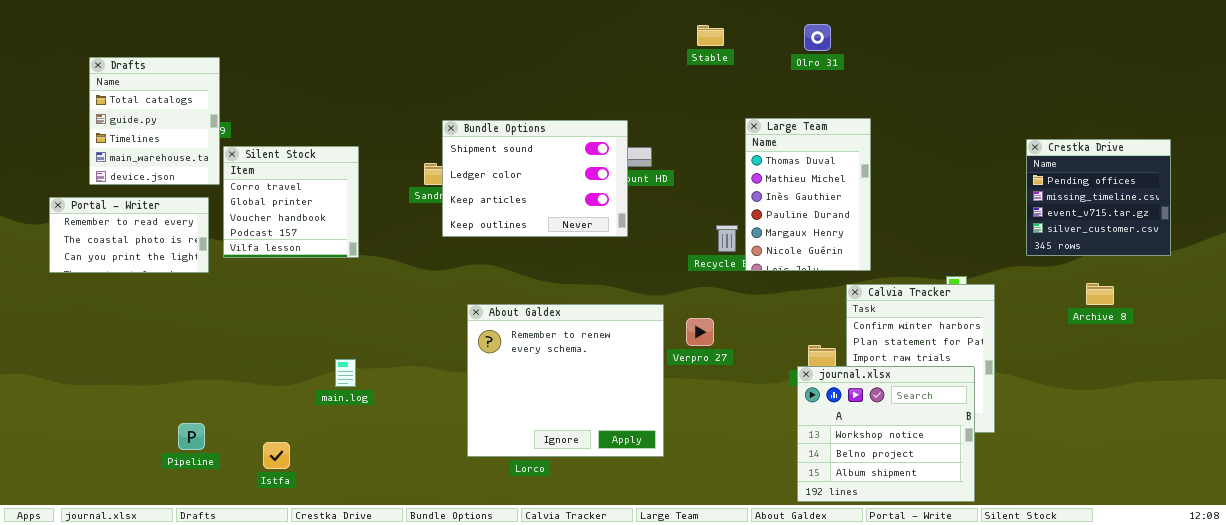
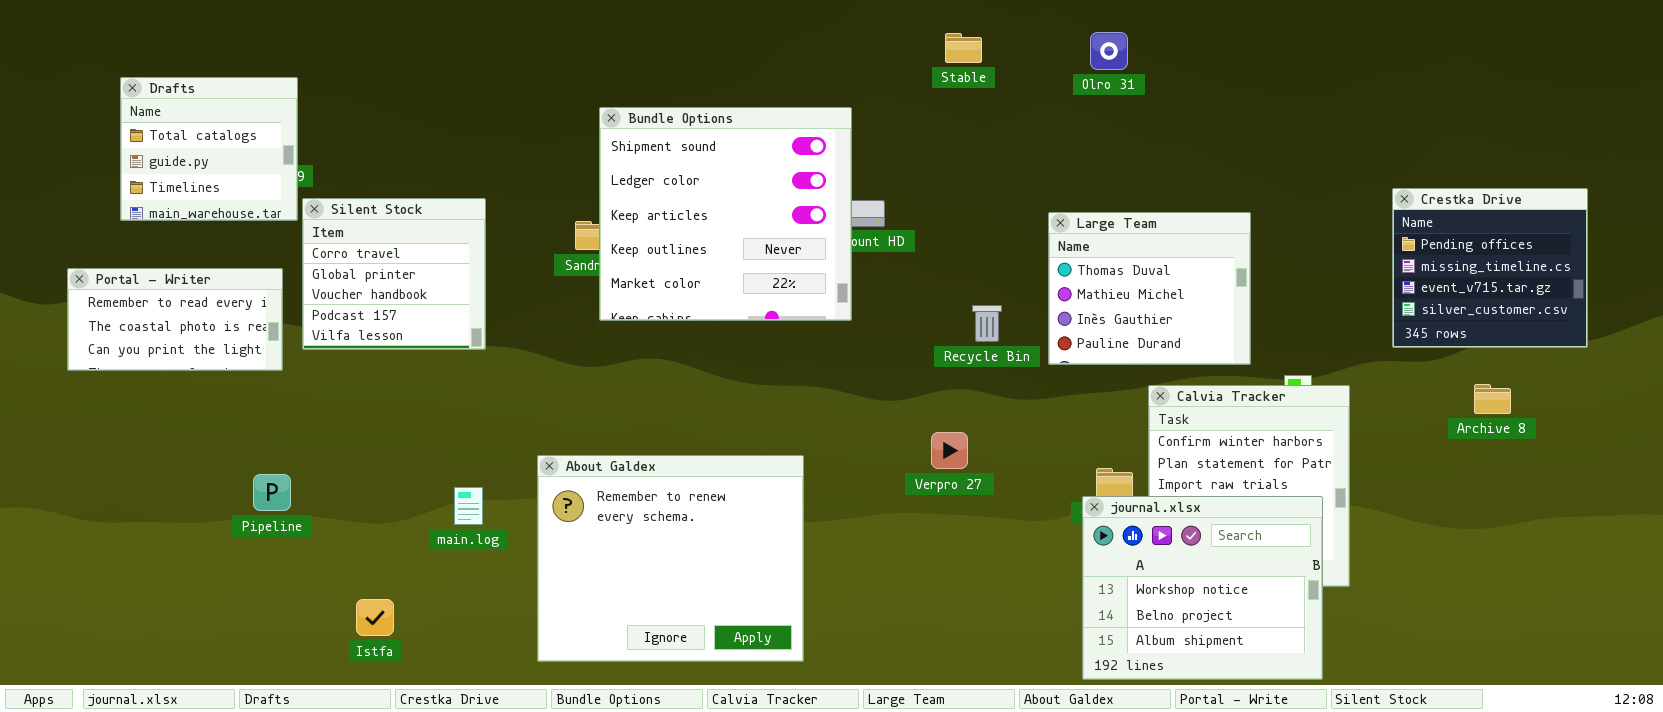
Drafts: [89,57,220,185] -> [120,77,298,221], resized
Large Team: [745,118,871,271] -> [1048,212,1251,365], moved, resized
Bundle Options: [442,120,628,237] -> [599,107,852,321], resized
About Galdex: [467,304,664,457] -> [537,455,804,662], moved
Pipeline: [178,423,205,450] -> [253,474,291,511], moved

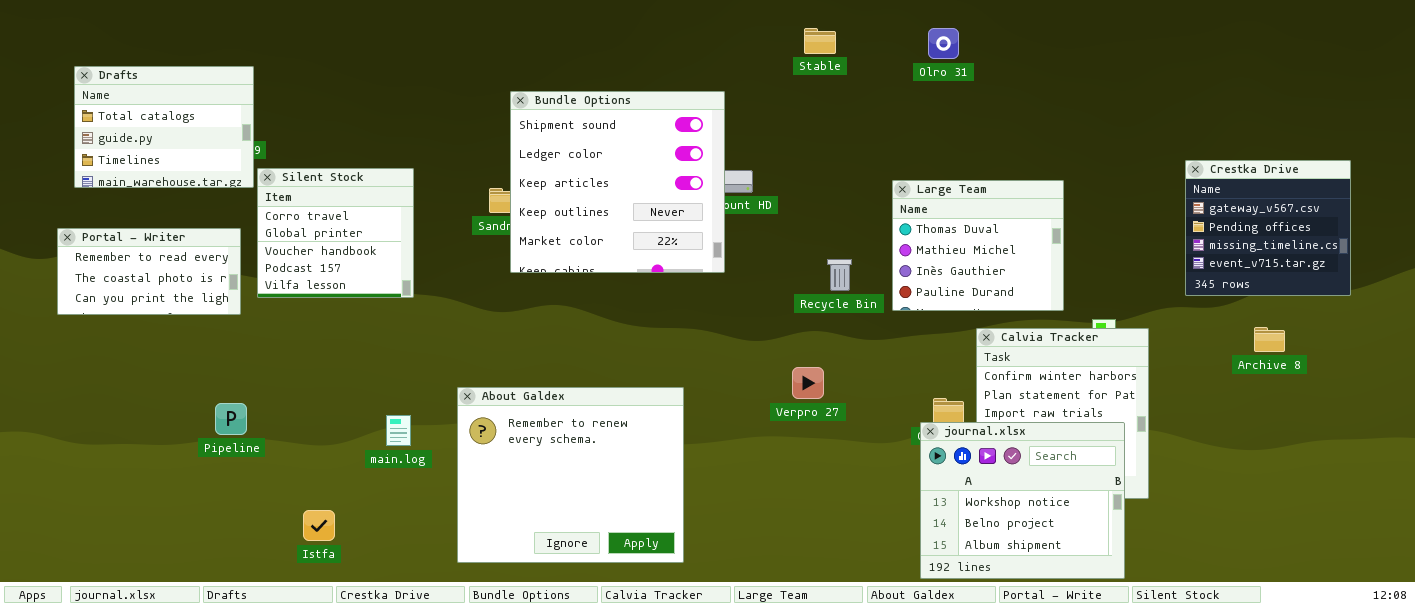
Drafts: [120,77,298,221] -> [74,66,254,188], resized
Crestka Drive: [1392,188,1588,348] -> [1185,160,1351,296], scrolled up 1 row

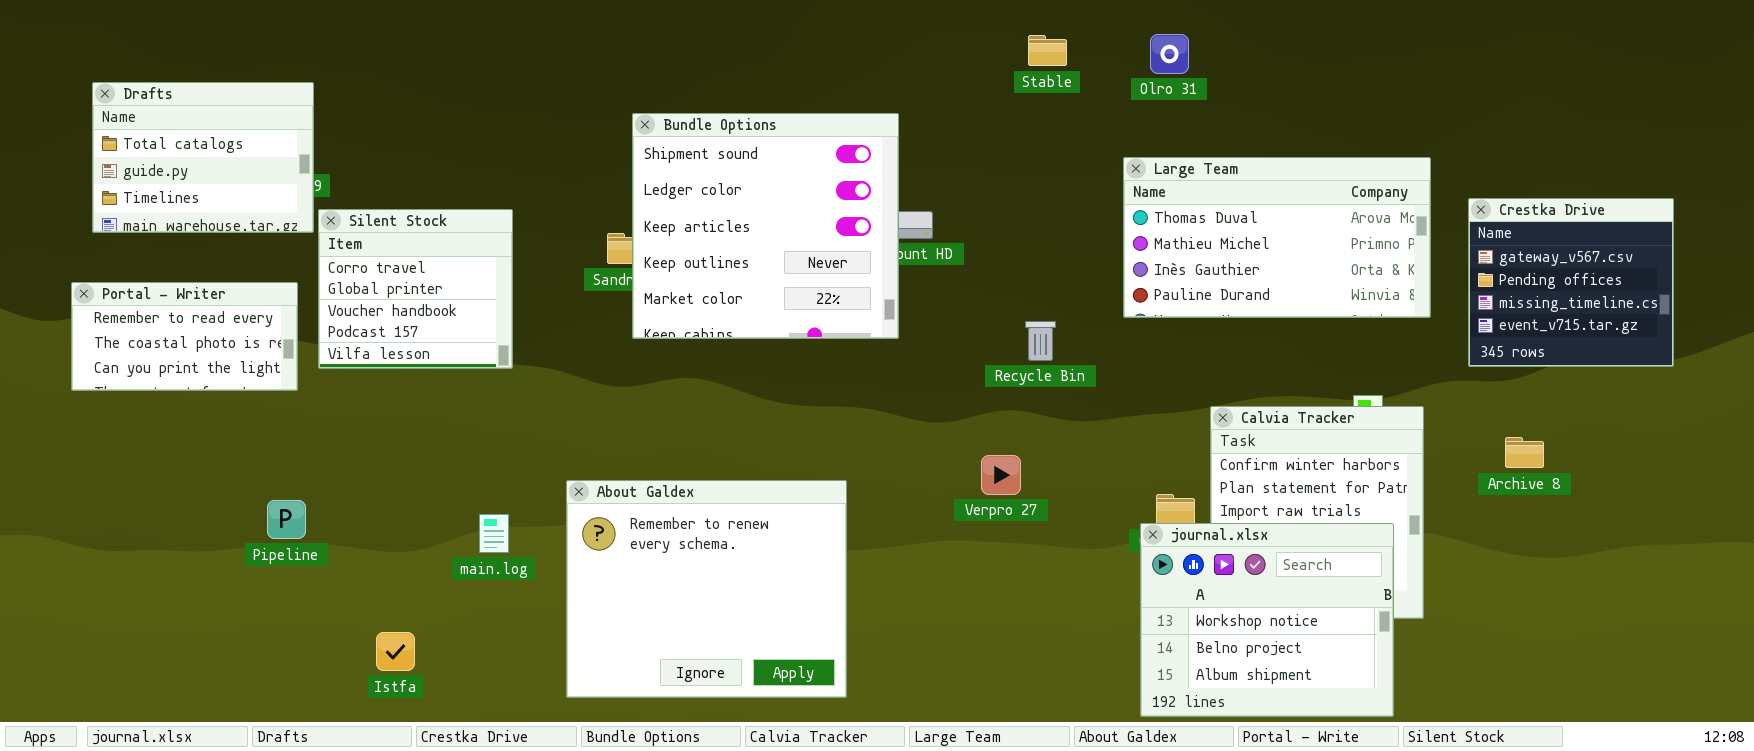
Stable: [804,28,836,54] -> [1028,35,1067,66], moved
Large Team: [892,180,1064,311] -> [1123,157,1431,318], moved, resized
Archive 8: [1254,327,1285,352] -> [1505,437,1544,468], moved

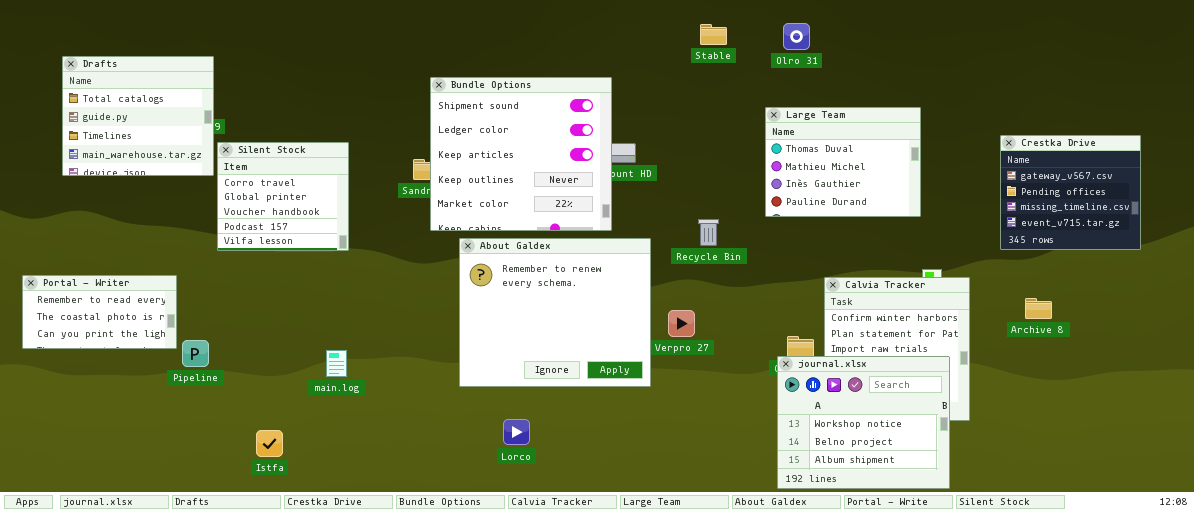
Drafts: [92,82,314,233] -> [62,56,214,176], resized
Large Team: [1123,157,1431,318] -> [765,107,921,217], resized
Portal - Writer: [71,282,298,391] -> [22,275,177,349], moved
About Galdex: [566,480,847,698] -> [459,238,651,387], moved

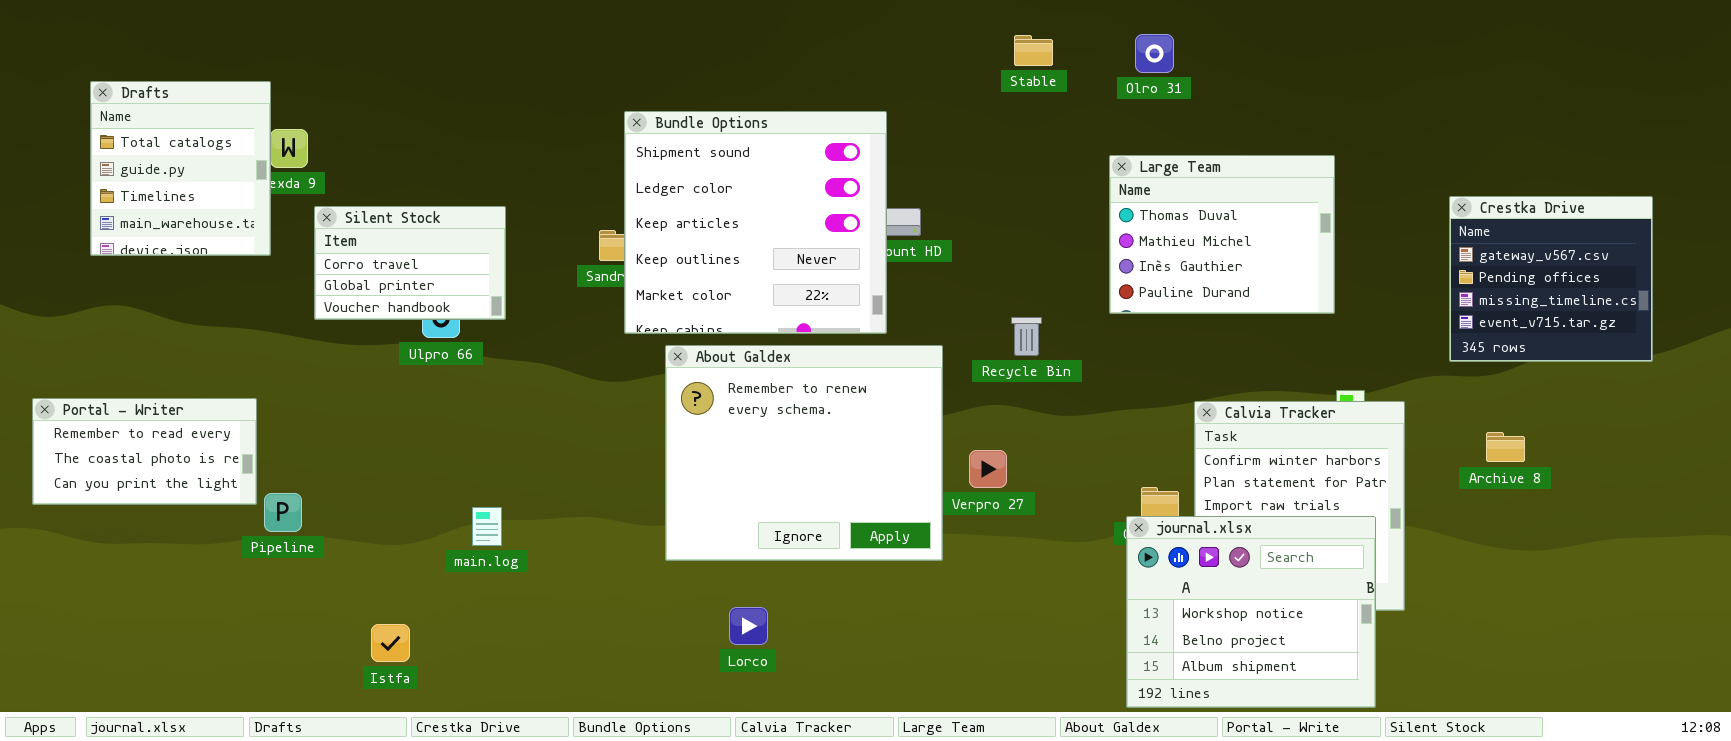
Drafts: [62,56,214,176] -> [90,81,271,256], resized
Silent Stock: [217,142,349,251] -> [314,206,506,320], resized

